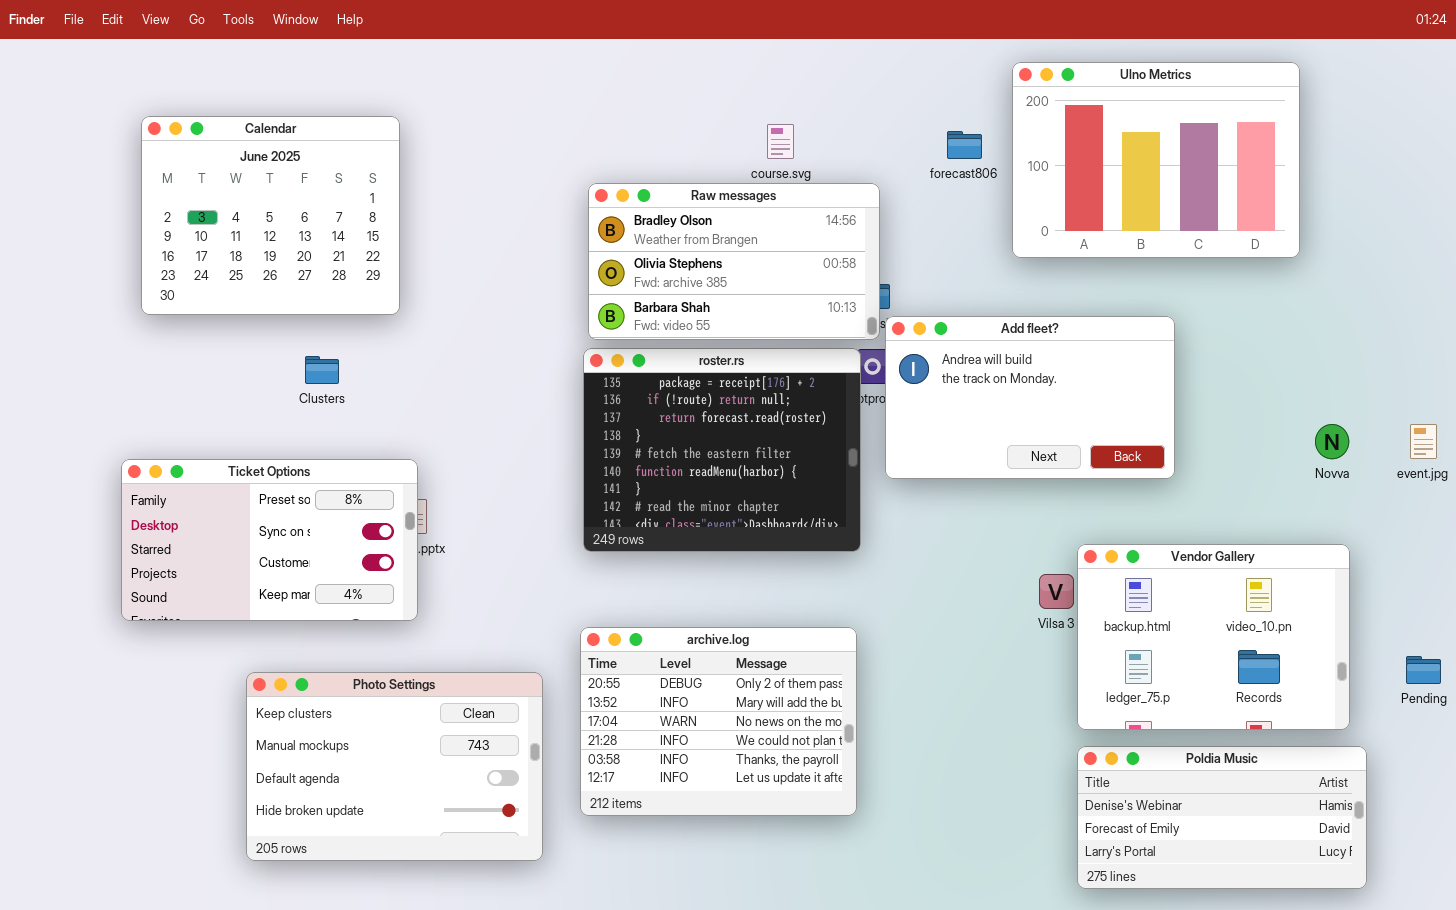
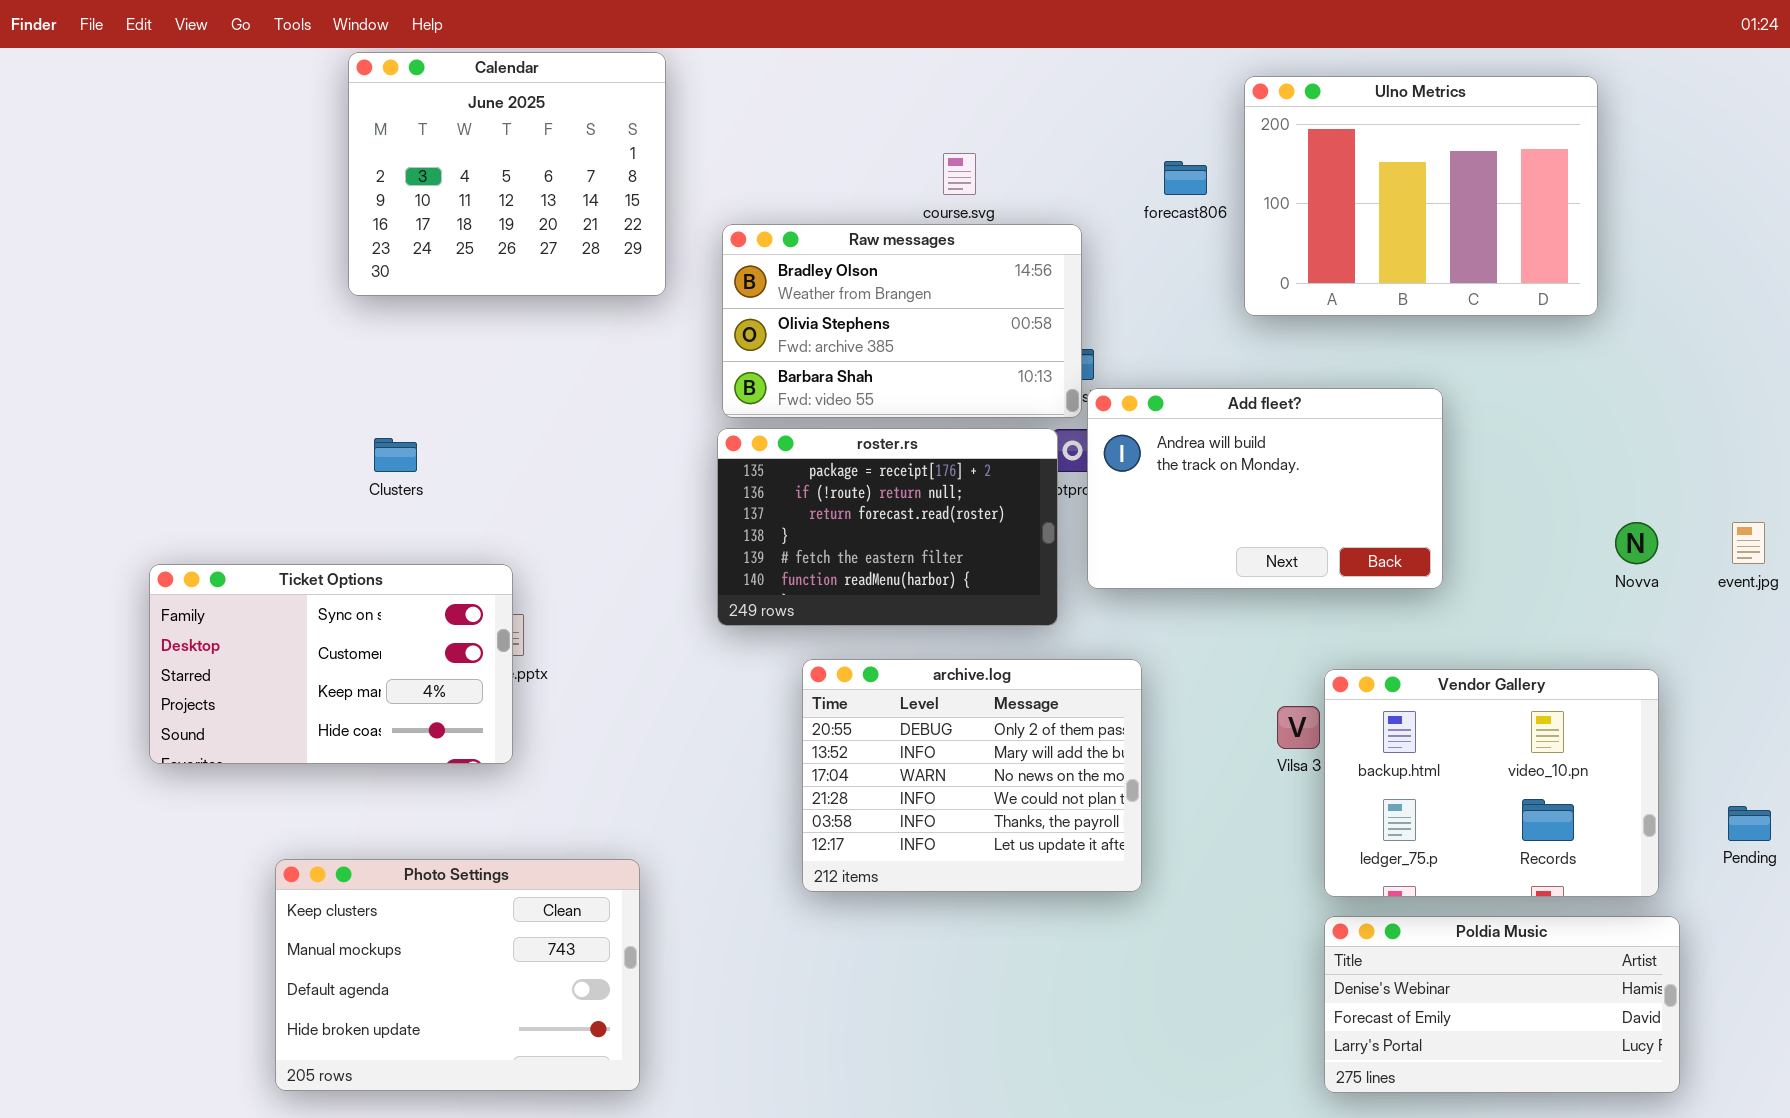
Calendar: [141,116,400,315] -> [348,52,666,296], moved
roster.rs: [583,348,861,552] -> [717,428,1058,626], resized
Ticket Options: [121,459,418,621] -> [149,564,513,764], scrolled down 1 row
archive.log: [580,627,857,816] -> [802,659,1142,892], moved
Photo Settings: [246,672,543,861] -> [275,859,640,1091], moved

